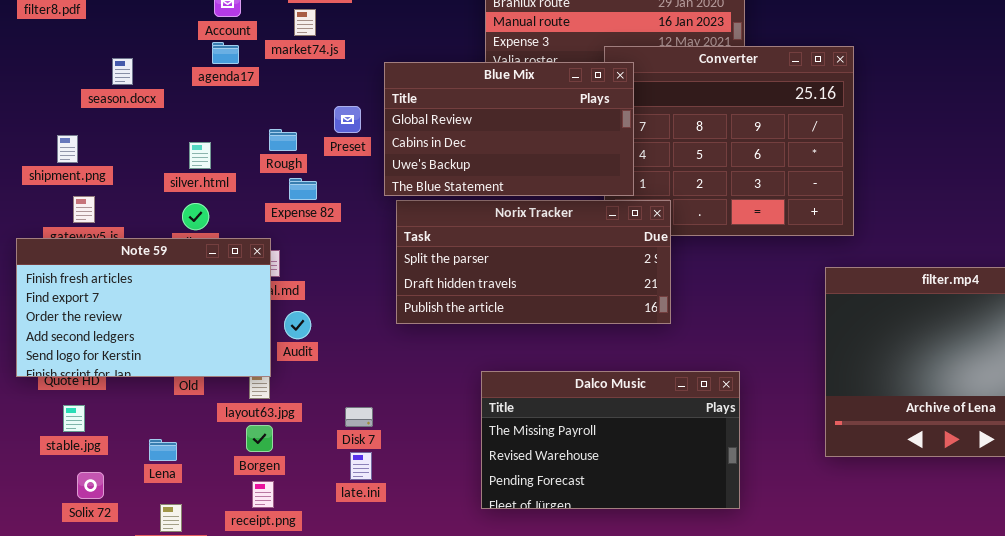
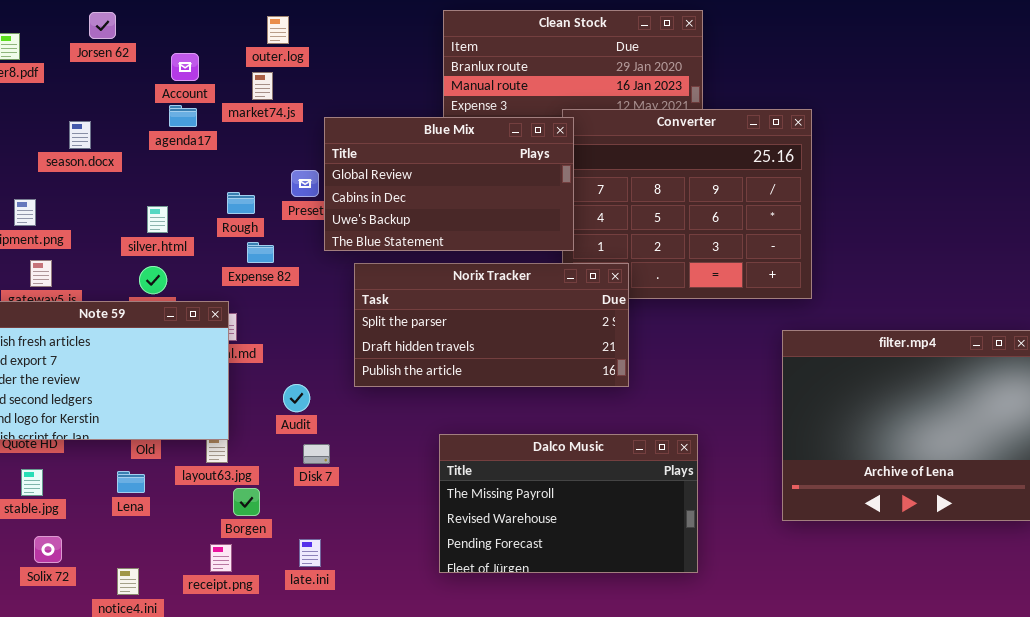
Blue Mix: [384,62,634,196] -> [324,117,574,251], moved
Audit: [284,311,311,339] -> [283,384,310,412], moved
Disk 7: [345,407,373,427] -> [303,444,330,464], moved
Borgen: [246,425,273,452] -> [233,488,260,516], moved
Lena: [149,439,177,461] -> [117,471,145,493], moved
late.ini: [350,452,372,480] -> [299,539,321,567], moved

